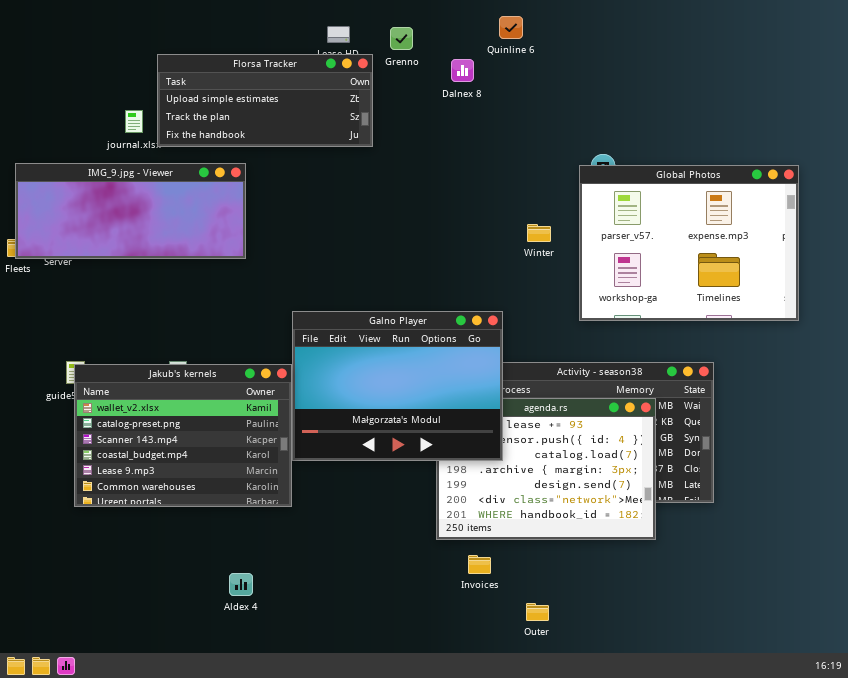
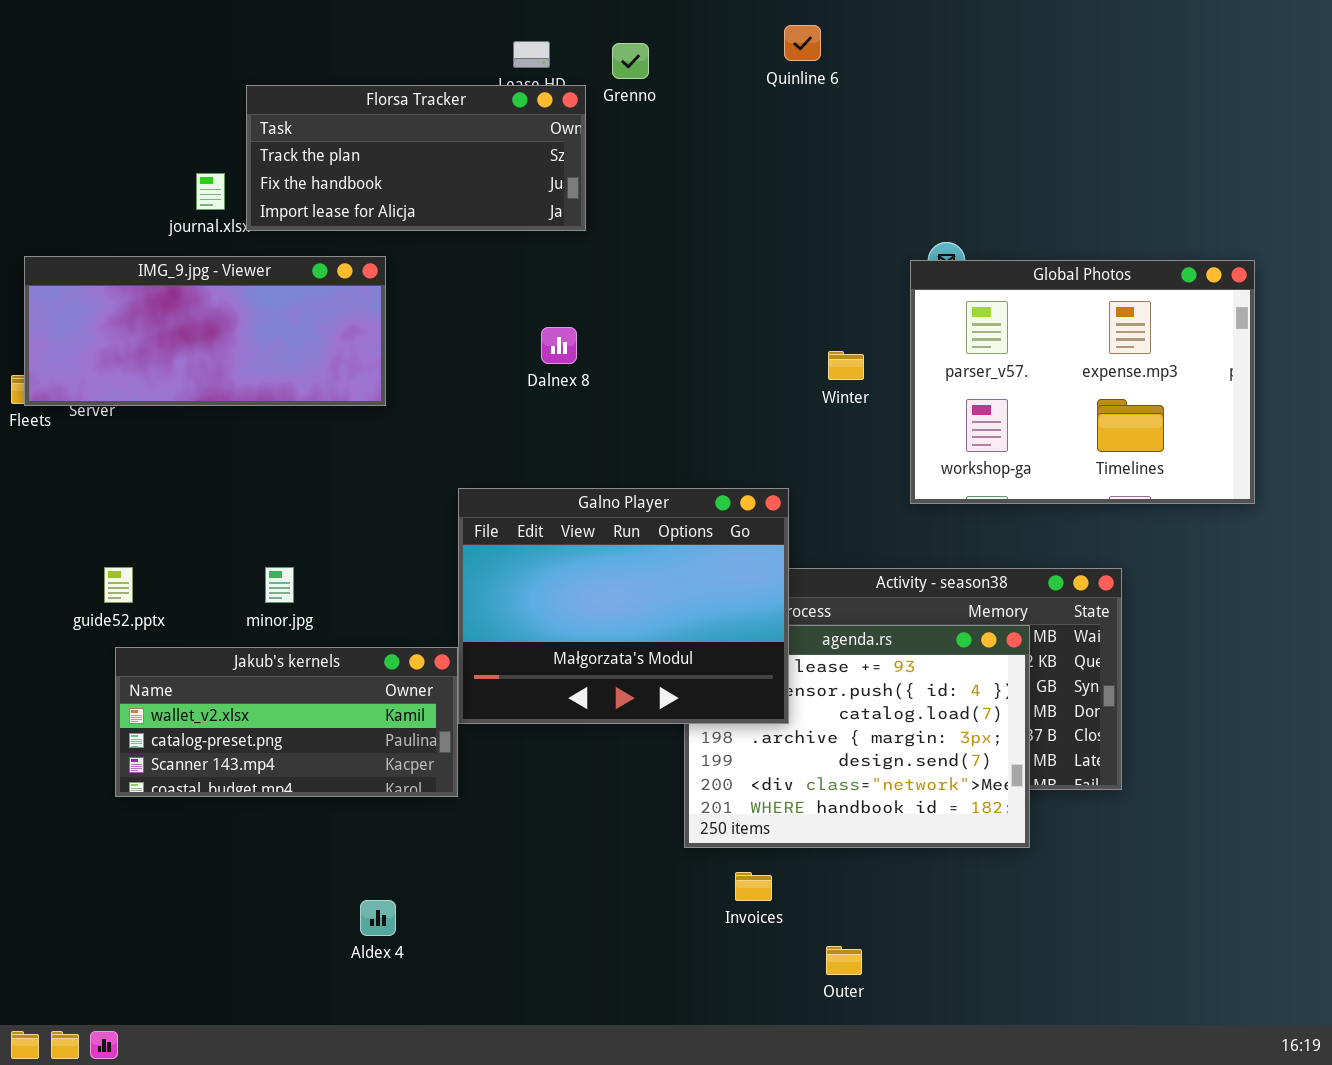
Florsa Tracker: [157,54,373,147] -> [246,85,586,231], scrolled down 1 row
Dalnex 8: [451,59,474,82] -> [541,327,577,364], moved
Jakub's kernels: [74,364,292,507] -> [115,647,458,797], resized

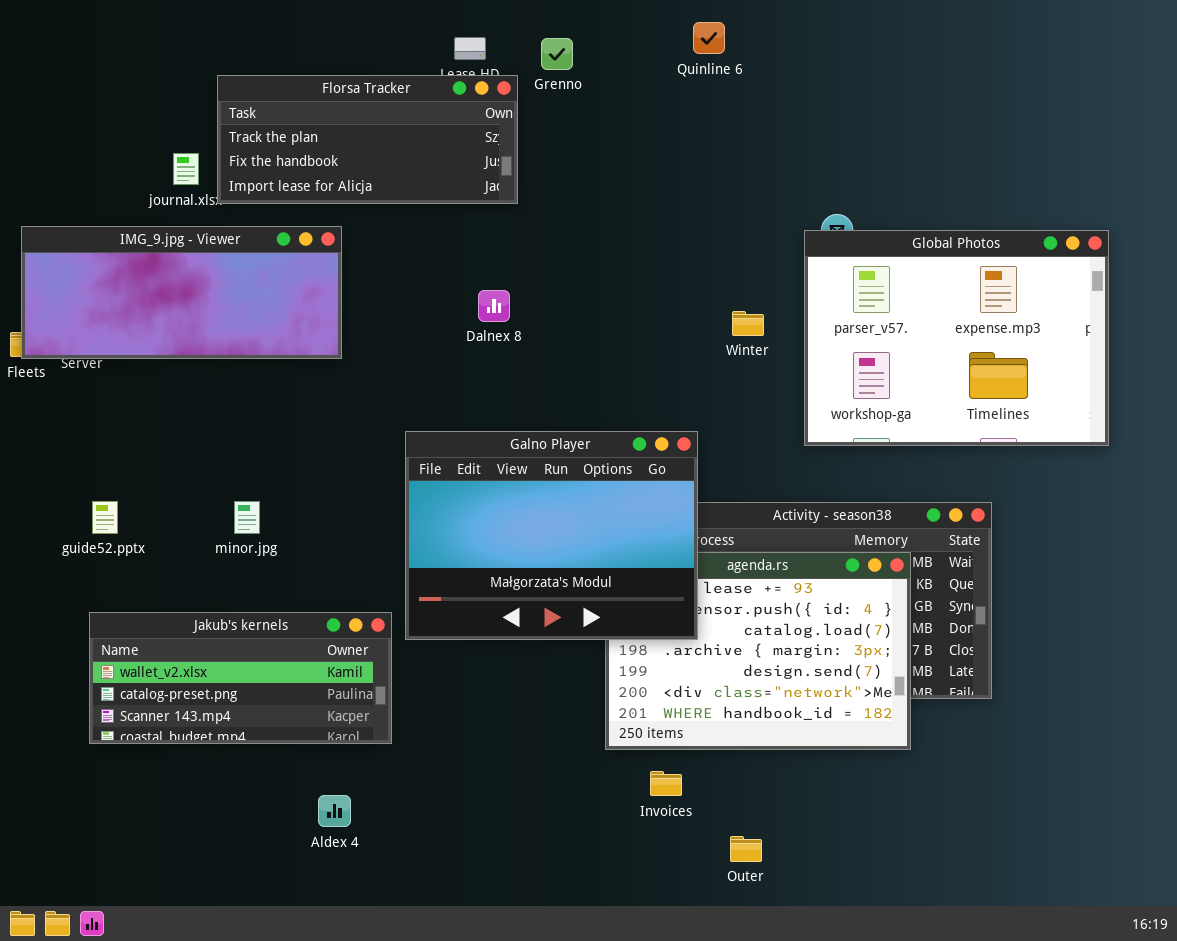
Jakub's kernels: [115,647,458,797] -> [89,612,392,744], moved

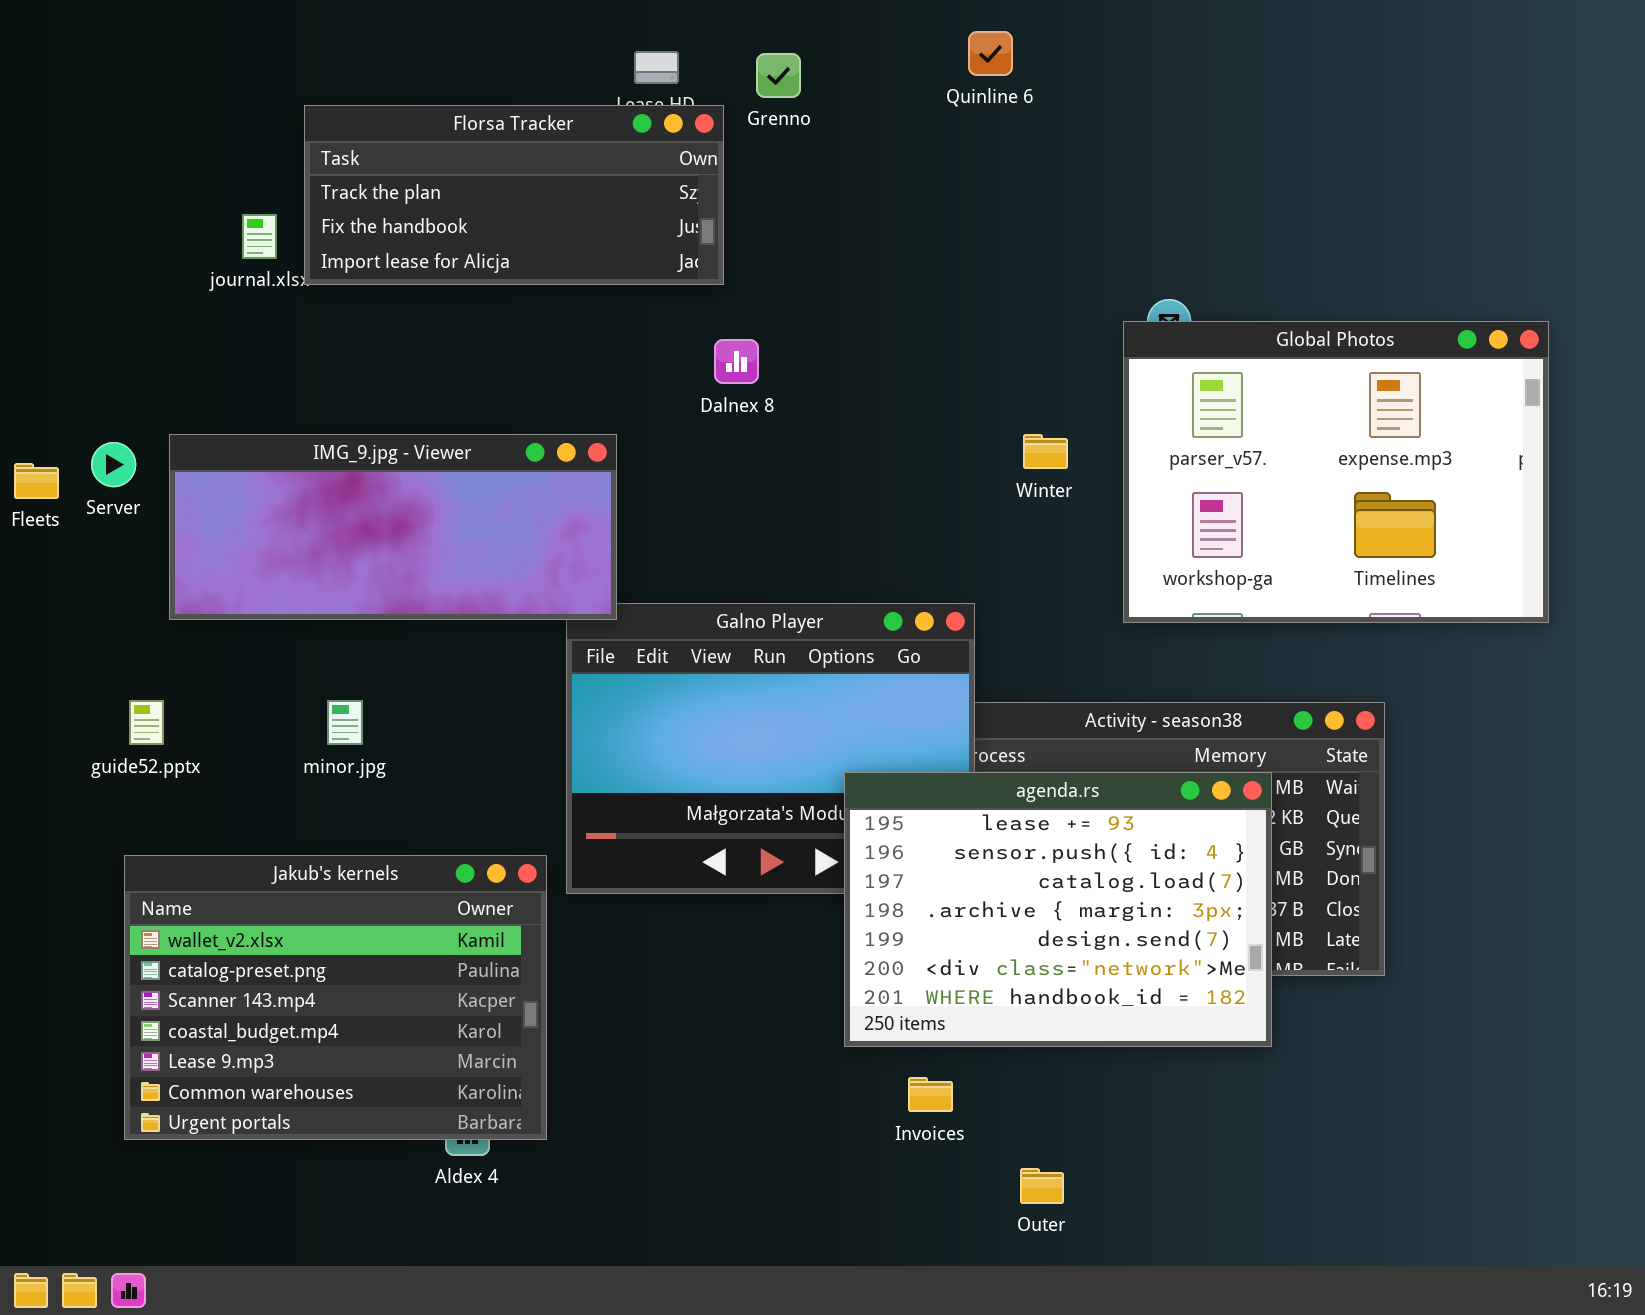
IMG_9.jpg - Viewer: [21,226,342,359] -> [169,434,617,620], moved
Dalnex 8: [478,290,510,322] -> [714,339,759,384], moved
agenda.rs: [605,552,911,750] -> [844,772,1272,1047], raised
Jakub's kernels: [89,612,392,744] -> [124,855,547,1140], resized

